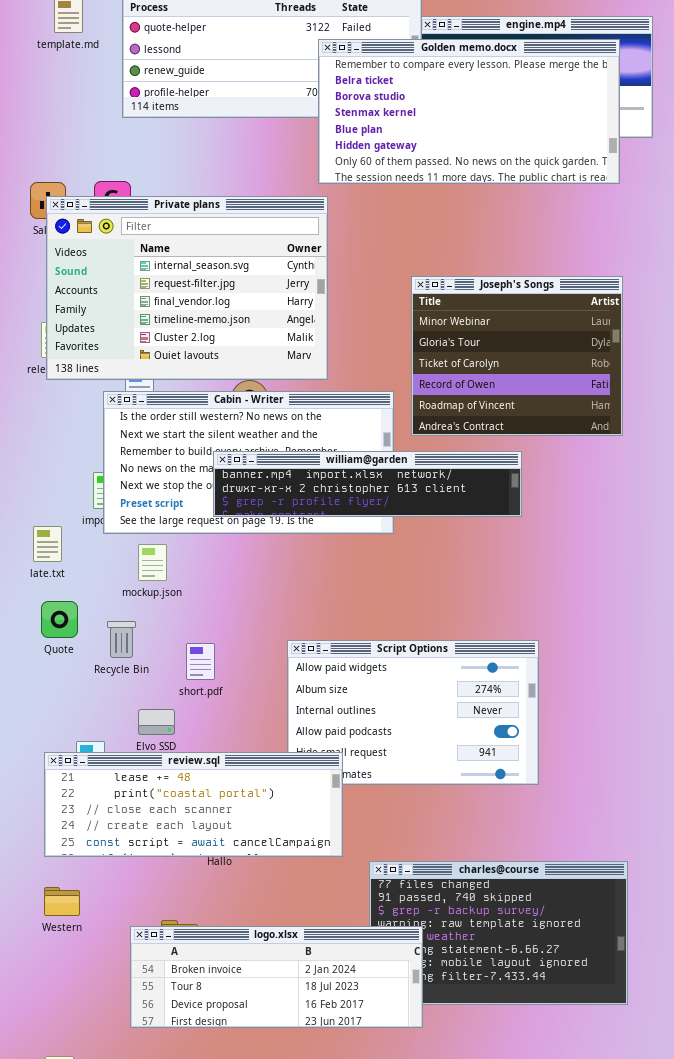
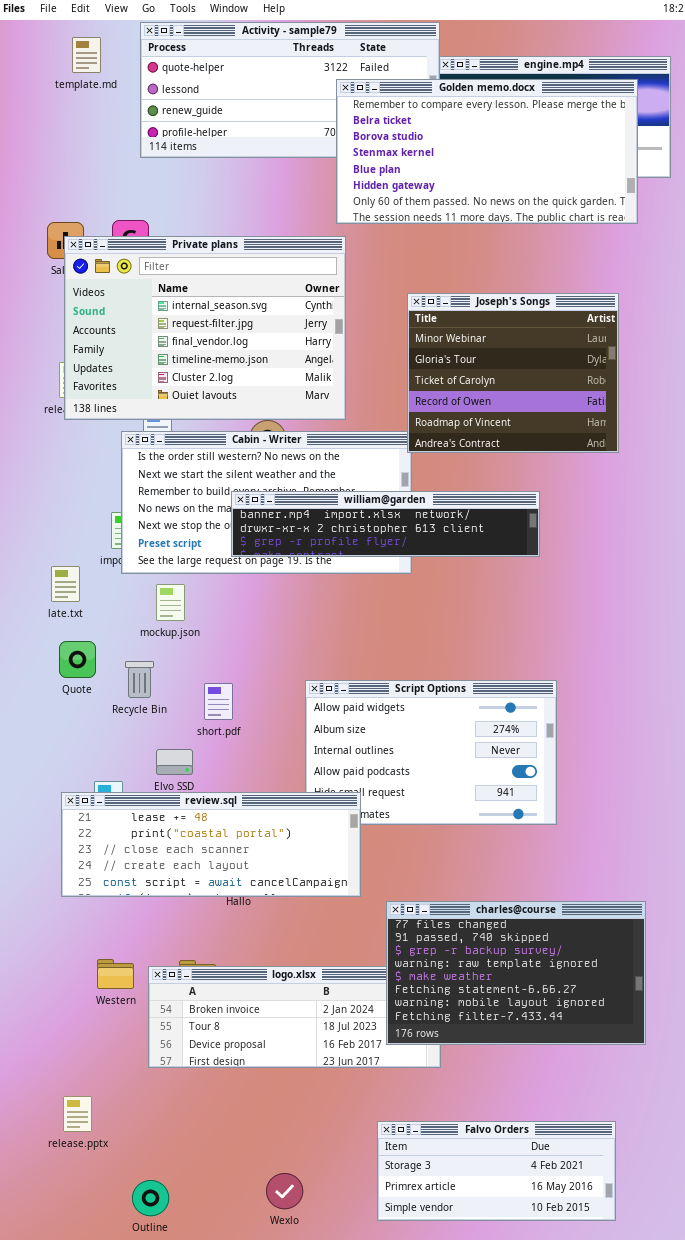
Joseph's Songs: [411,276,623,436] -> [407,293,619,453], moved
charles@course: [369,861,628,1005] -> [386,901,646,1045], raised
Western: [44,887,80,916] -> [97,959,134,989], moved

